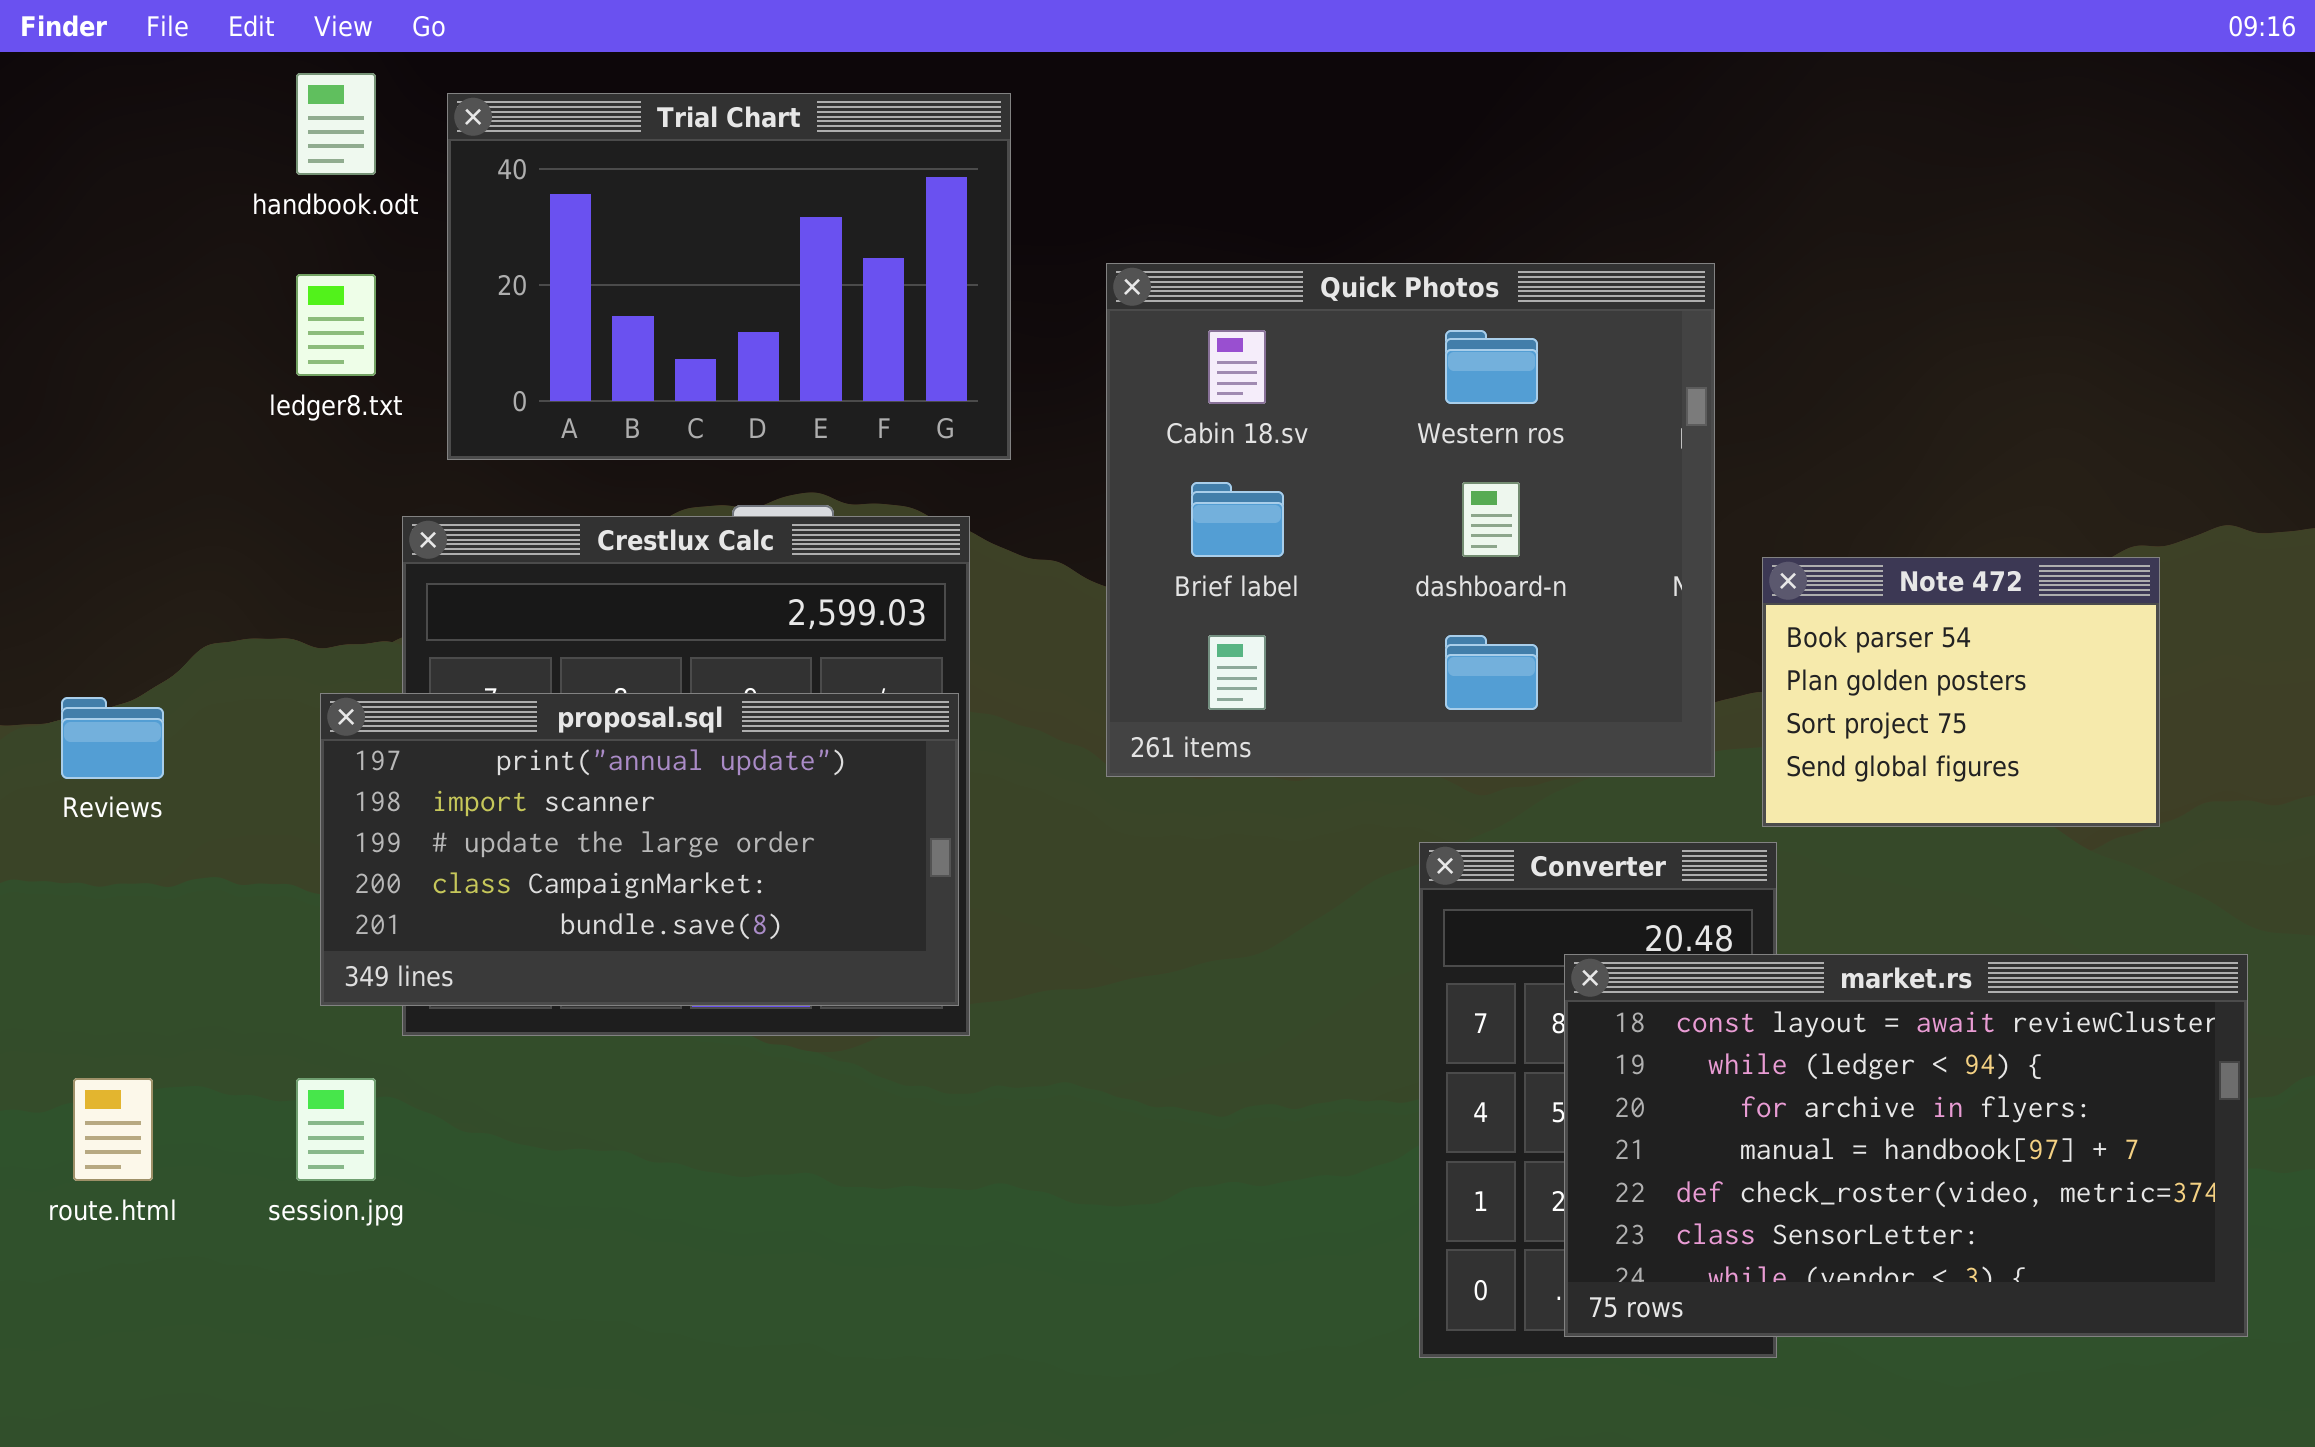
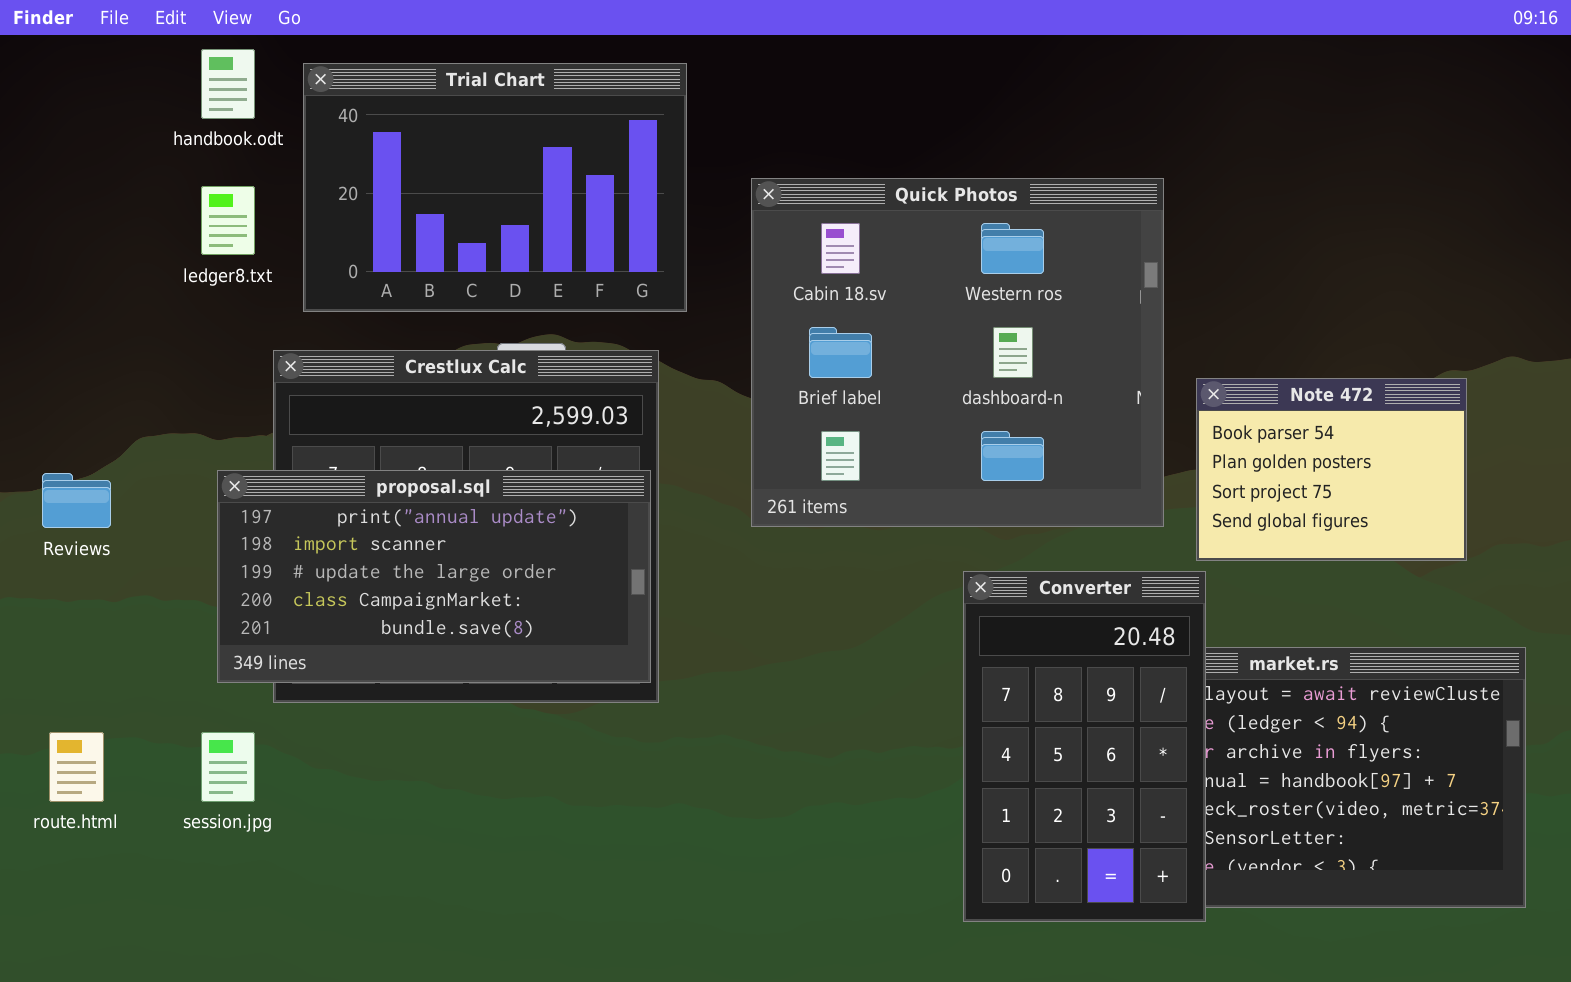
Converter: [1419,842,1777,1358] -> [963,571,1206,922], raised

